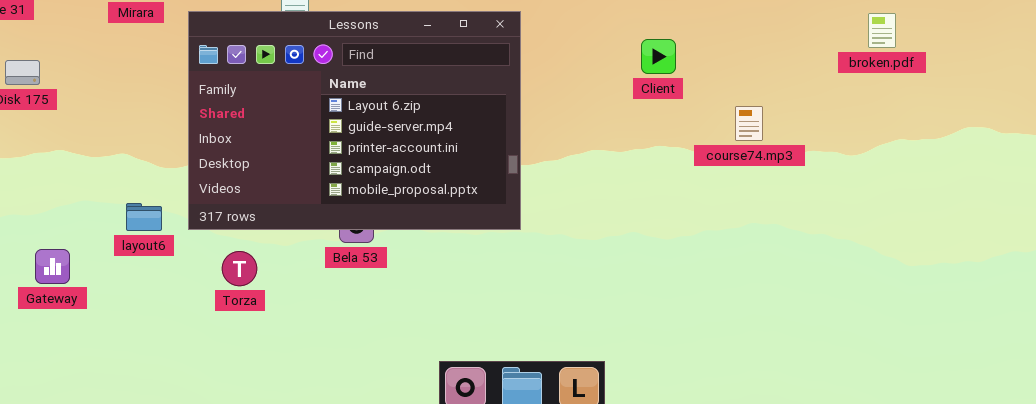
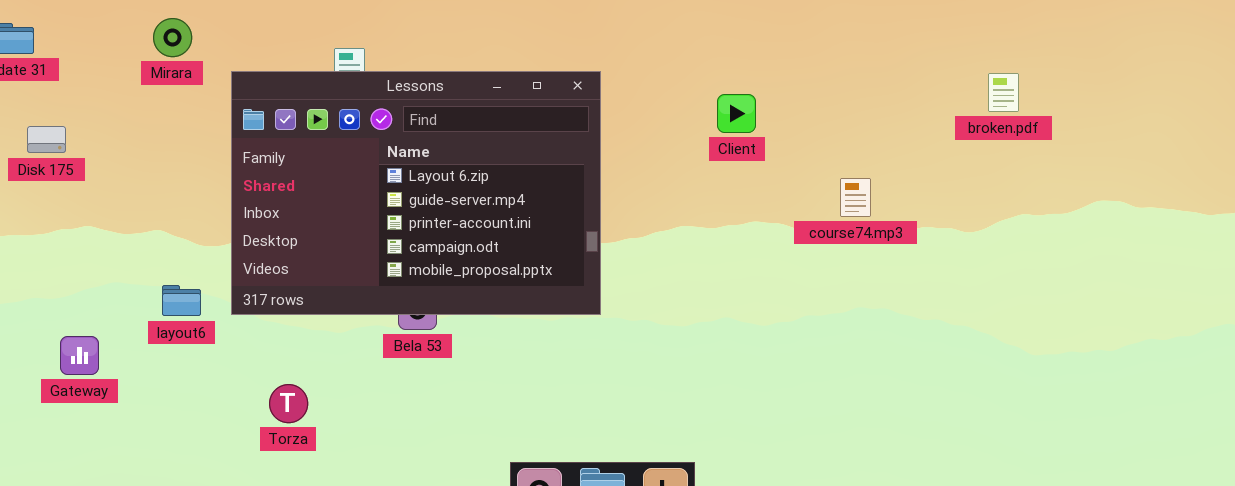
Client: [641,39,676,74] -> [717,94,756,133], moved
Torza: [222,251,257,286] -> [269,384,308,423], moved

